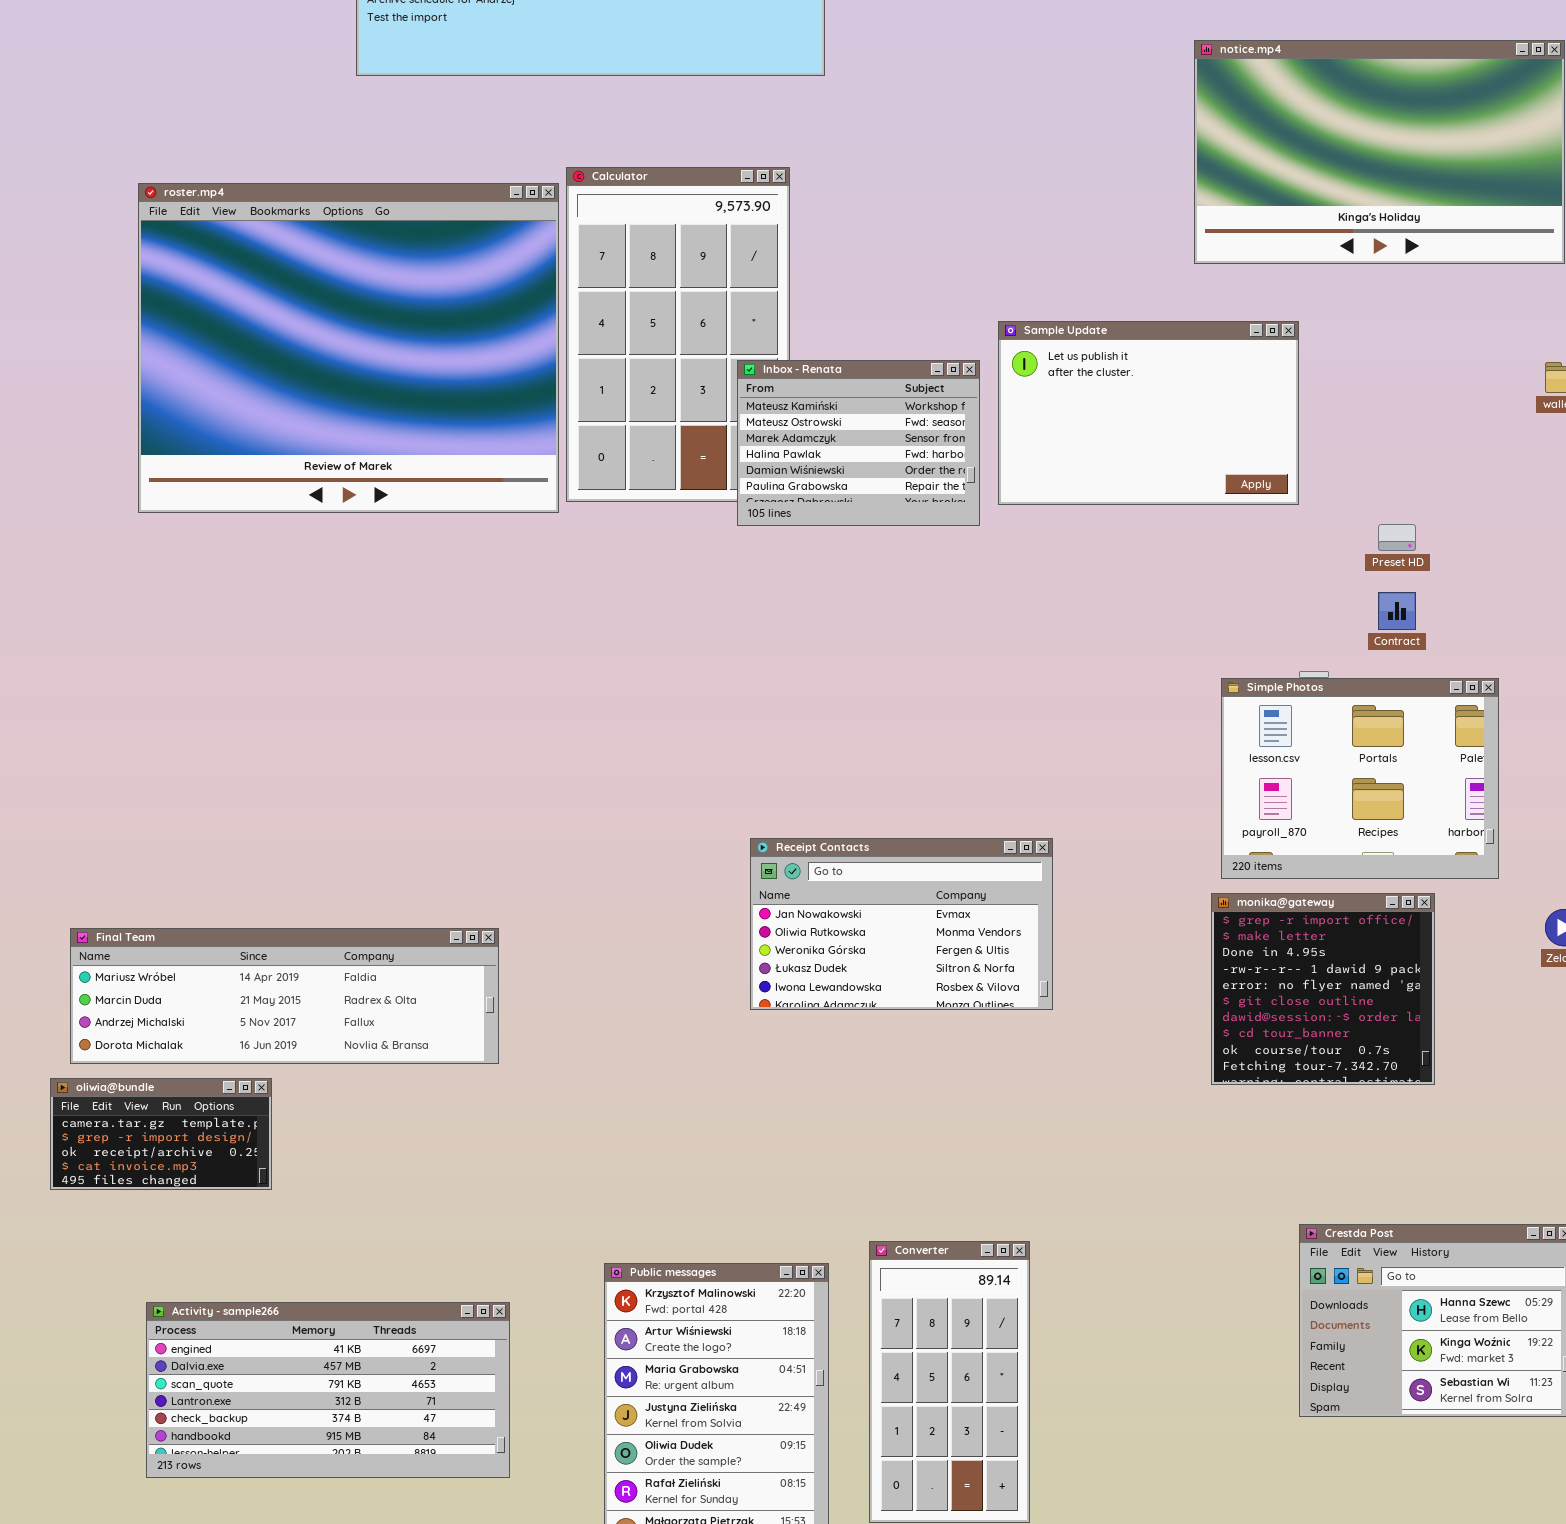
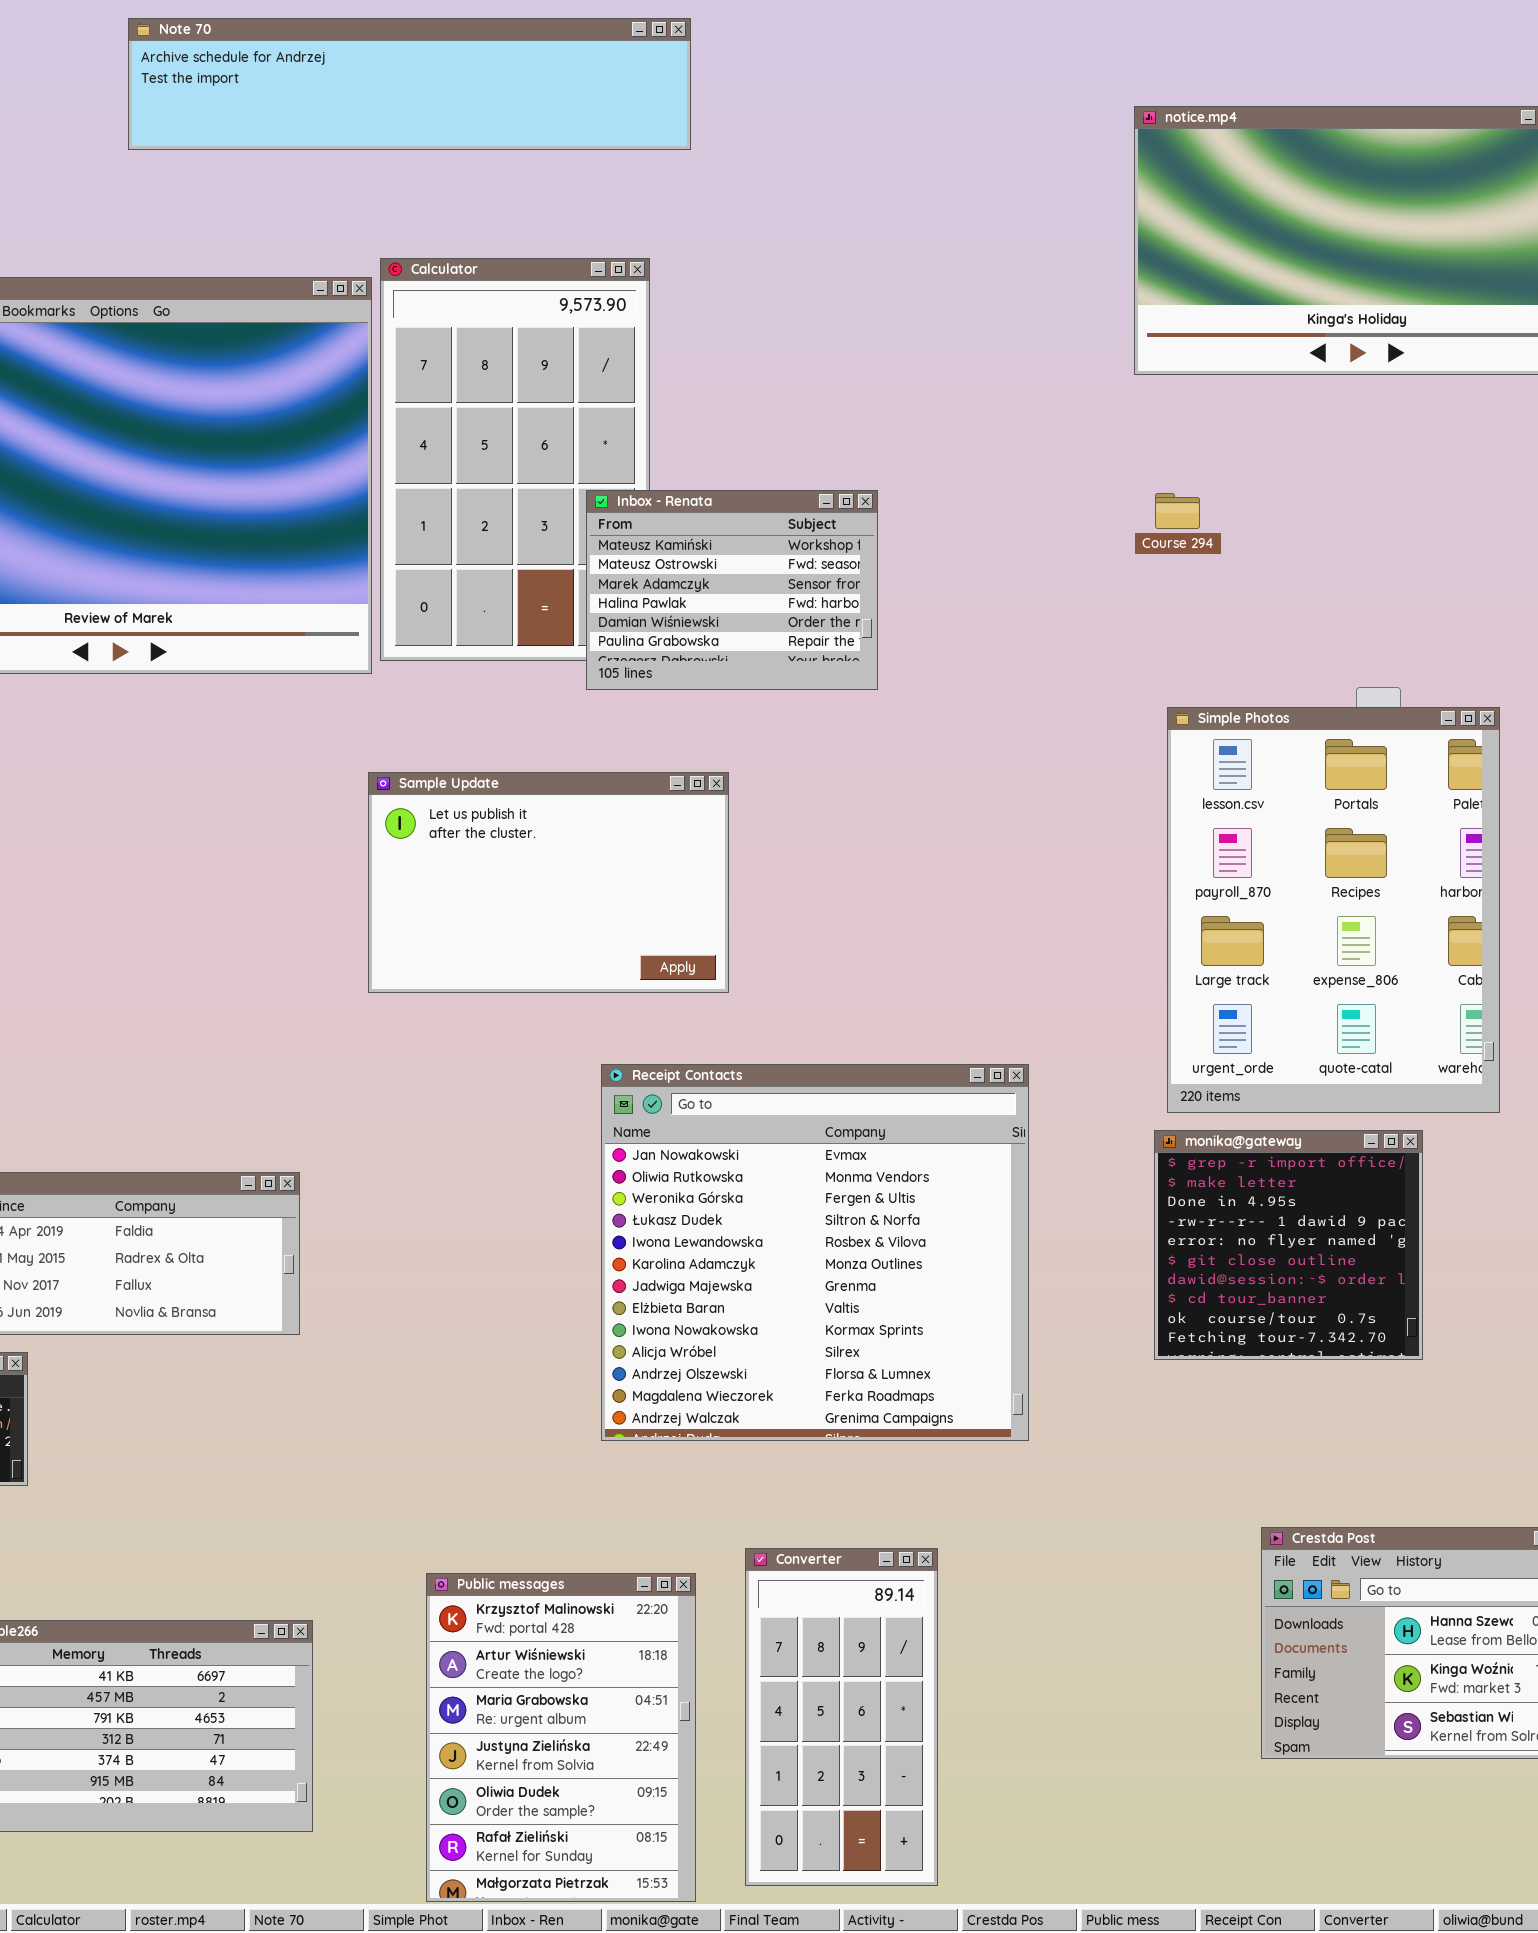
Sample Update: [998,321,1299,505] -> [368,772,729,993], moved
Simple Photos: [1221,678,1499,879] -> [1167,707,1500,1113], resized
Receipt Contacts: [750,838,1053,1010] -> [601,1064,1029,1441], resized

